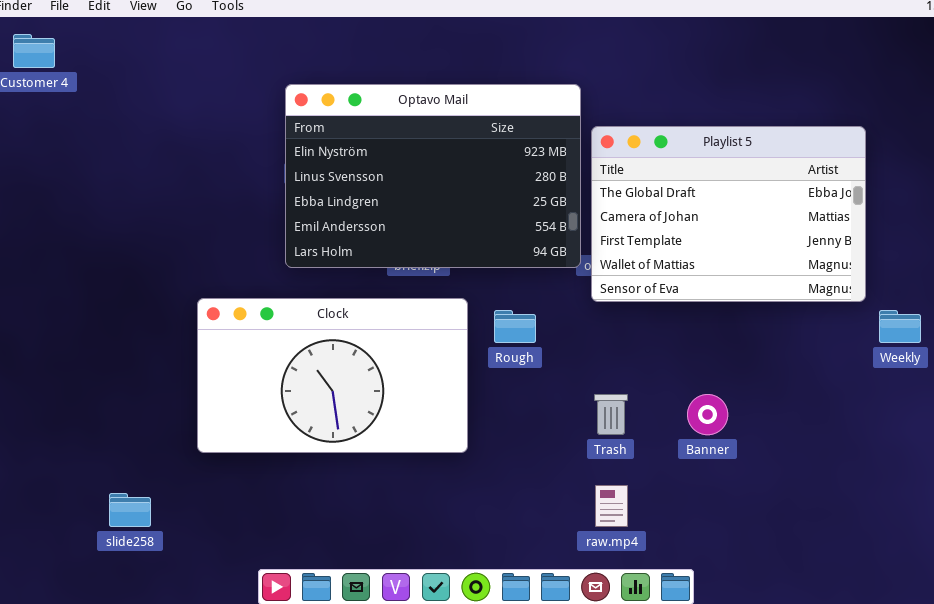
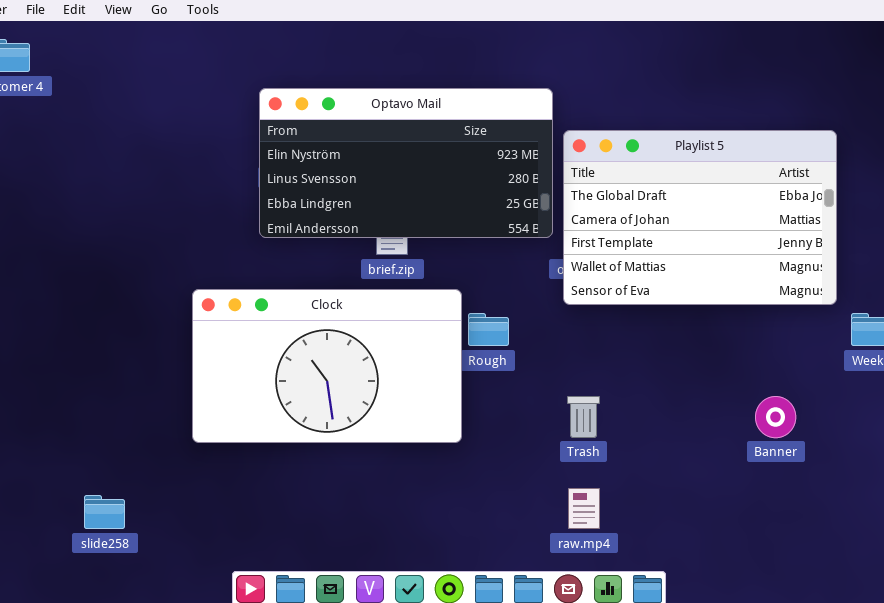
Optavo Mail: [285,84,581,268] -> [259,88,553,238], resized
Clock: [197,298,468,453] -> [192,289,462,443], moved
Banner: [687,394,728,435] -> [755,396,796,438], moved

